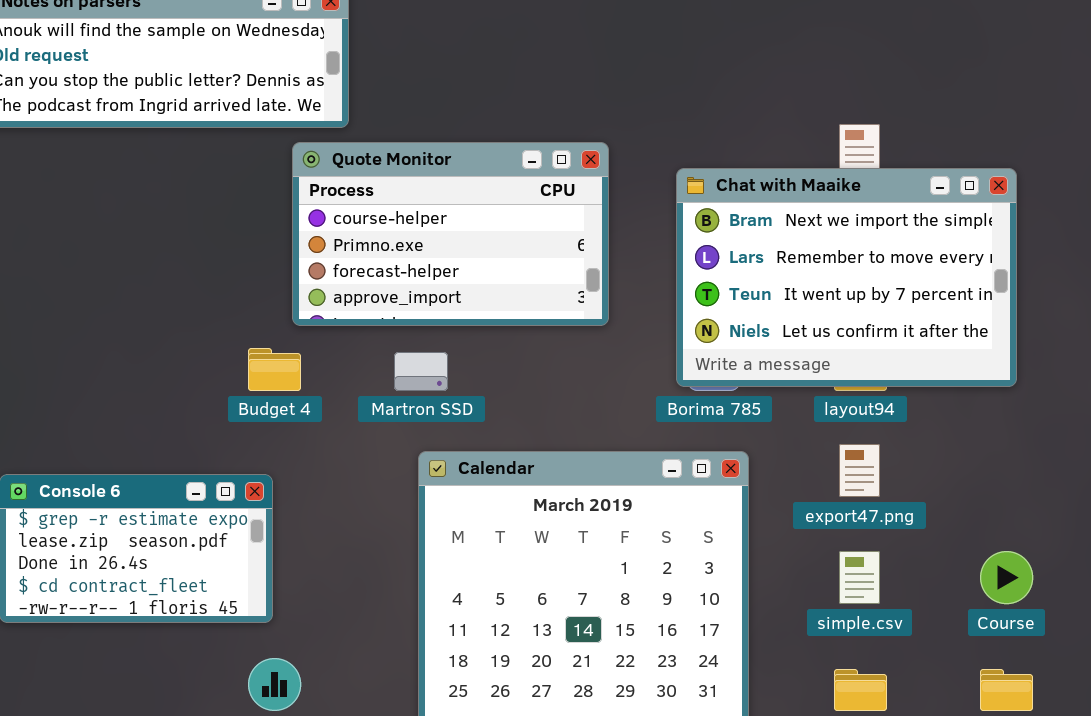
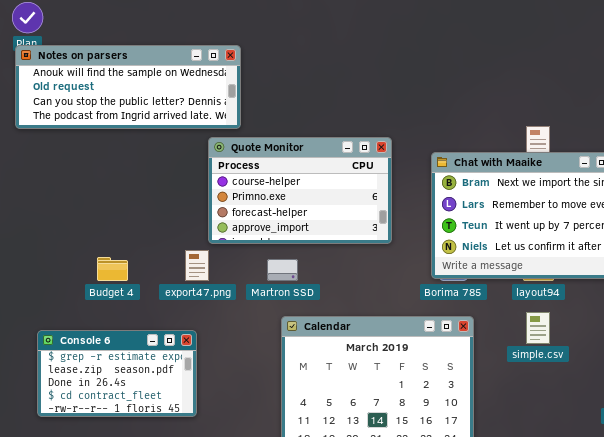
Budget 4: [248,348,301,391] -> [97,257,128,281], moved
export47.png: [839,444,880,497] -> [185,250,209,281], moved
simple.csv: [839,551,880,604] -> [526,312,550,344], moved

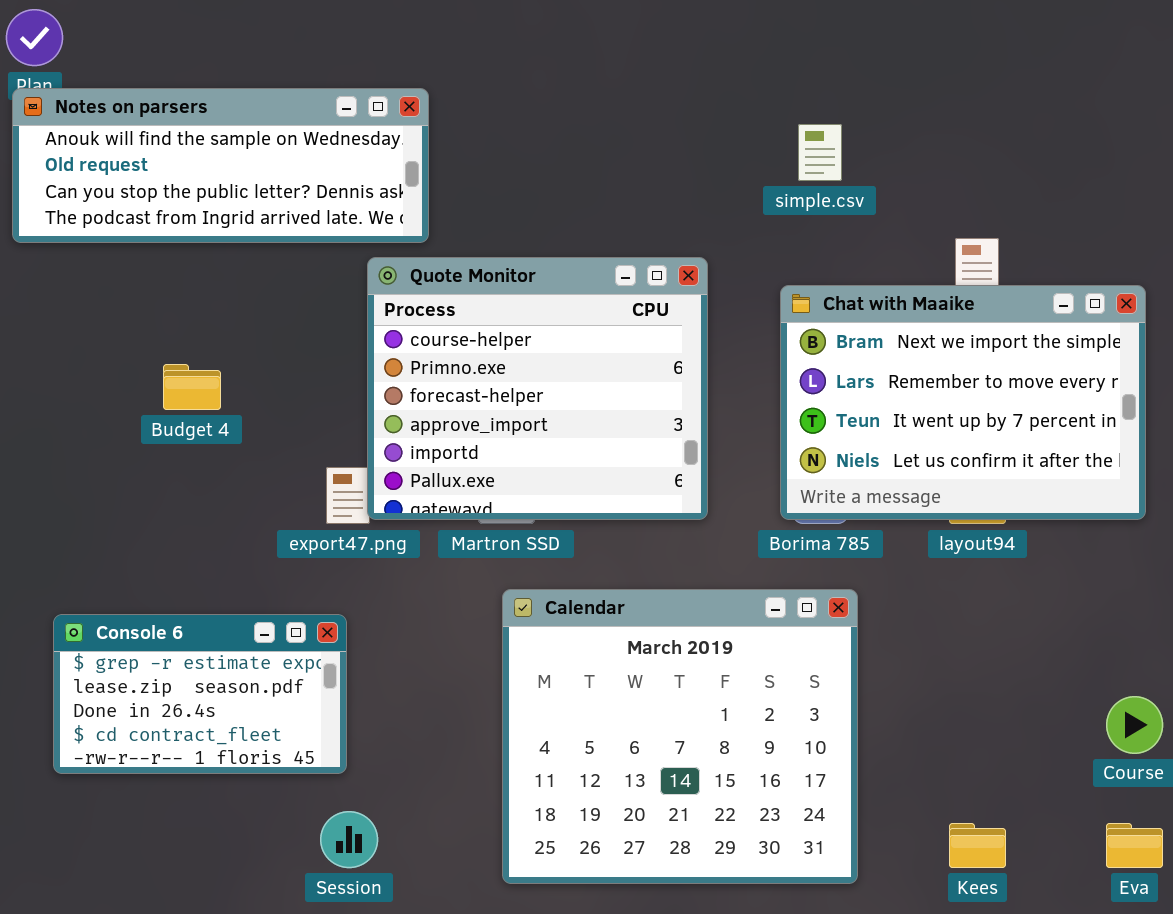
Quote Monitor: [208,137,392,244] -> [367,257,708,520], resized
Budget 4: [97,257,128,281] -> [163,364,221,410], moved
simple.csv: [526,312,550,344] -> [798,124,842,181], moved

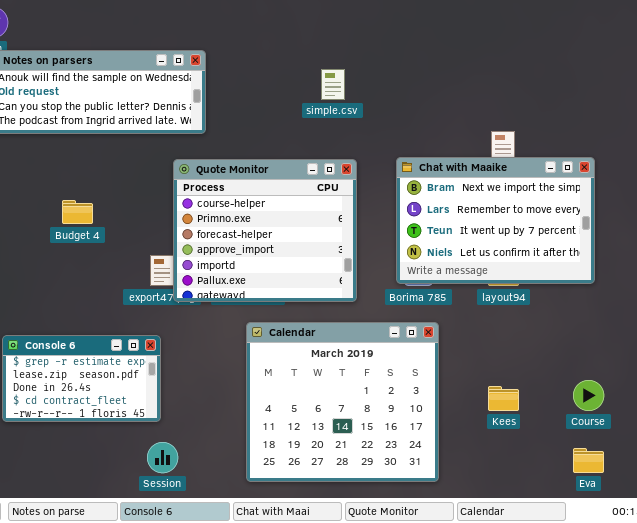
simple.csv: [798,124,842,181] -> [321,69,345,100], moved
Quote Monitor: [367,257,708,520] -> [173,159,357,302], moved
Kees: [949,823,1006,868] -> [488,386,519,411], moved

